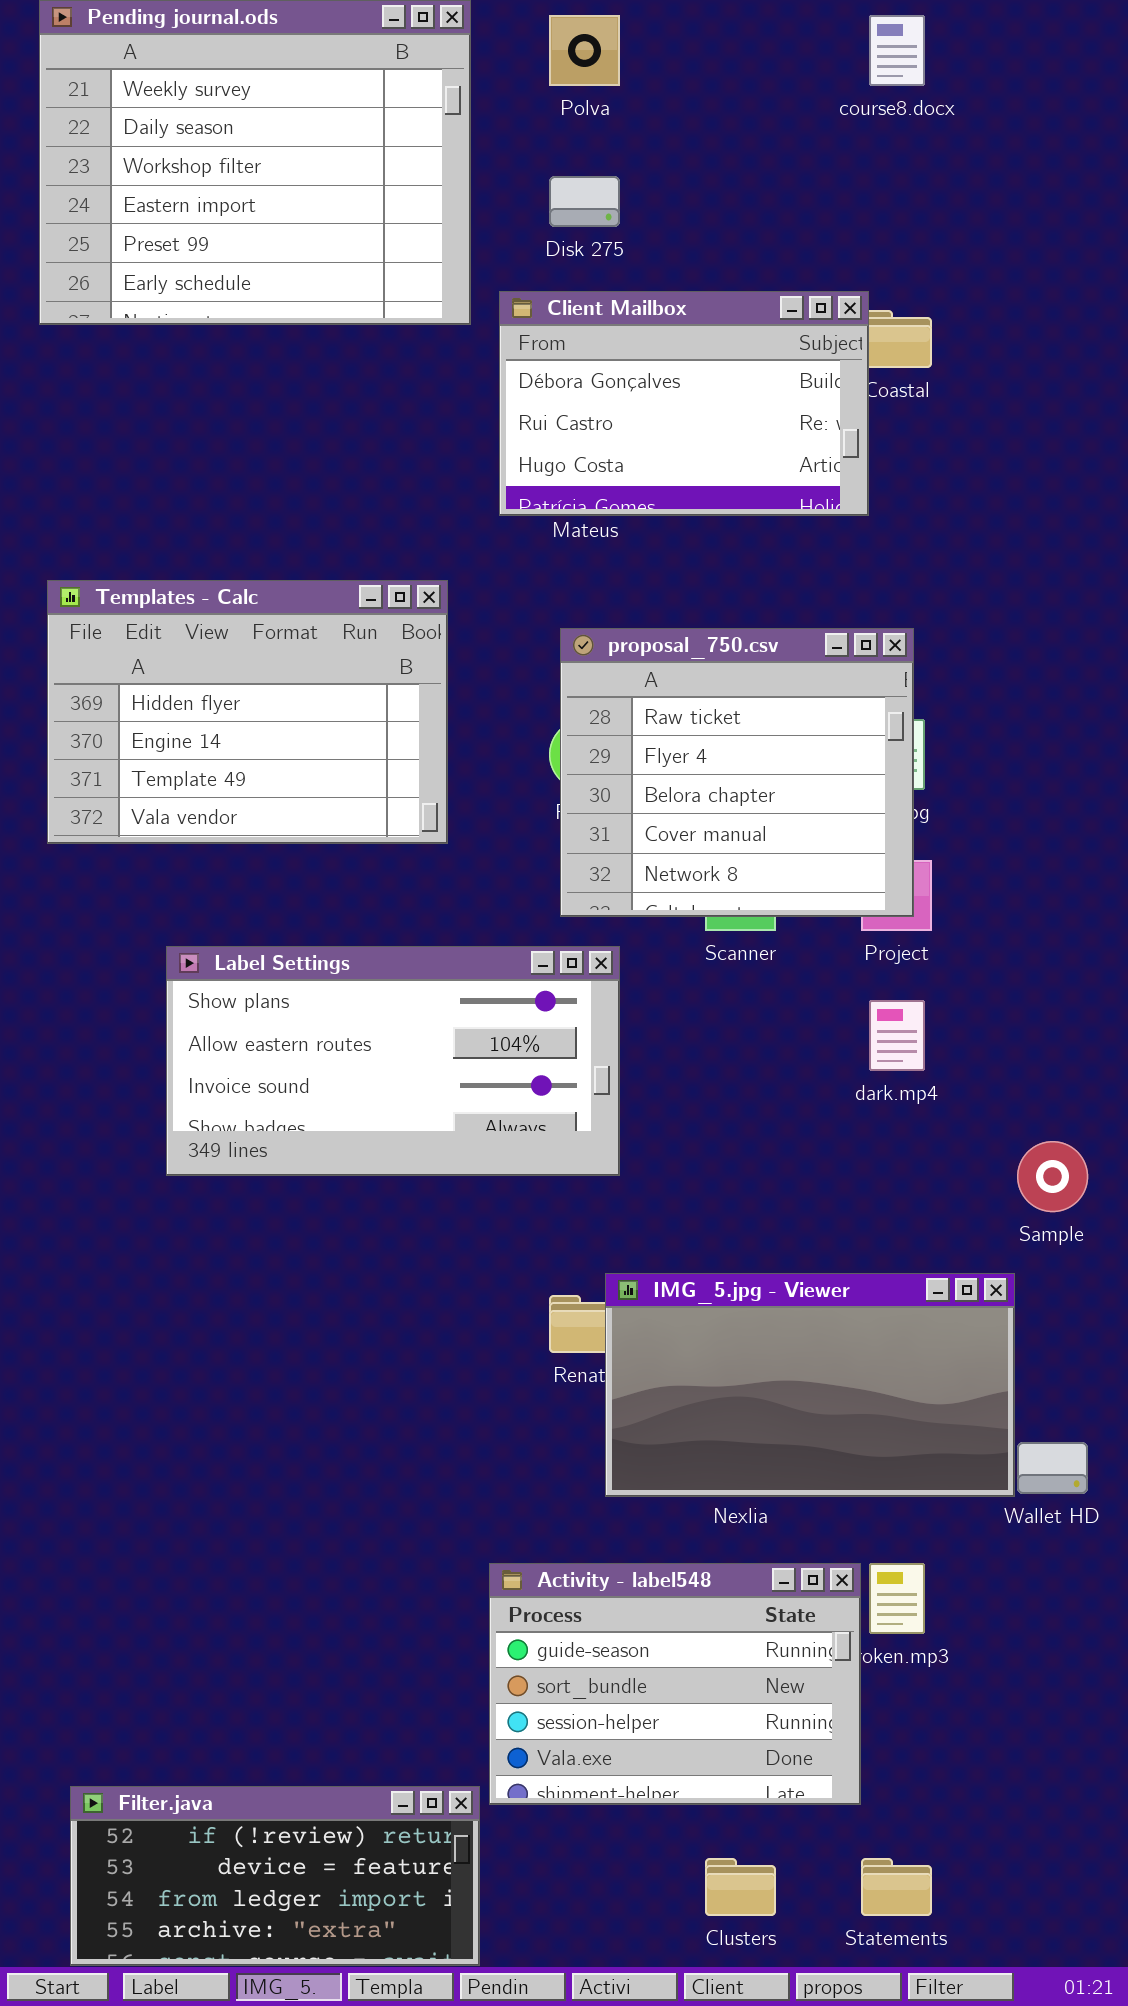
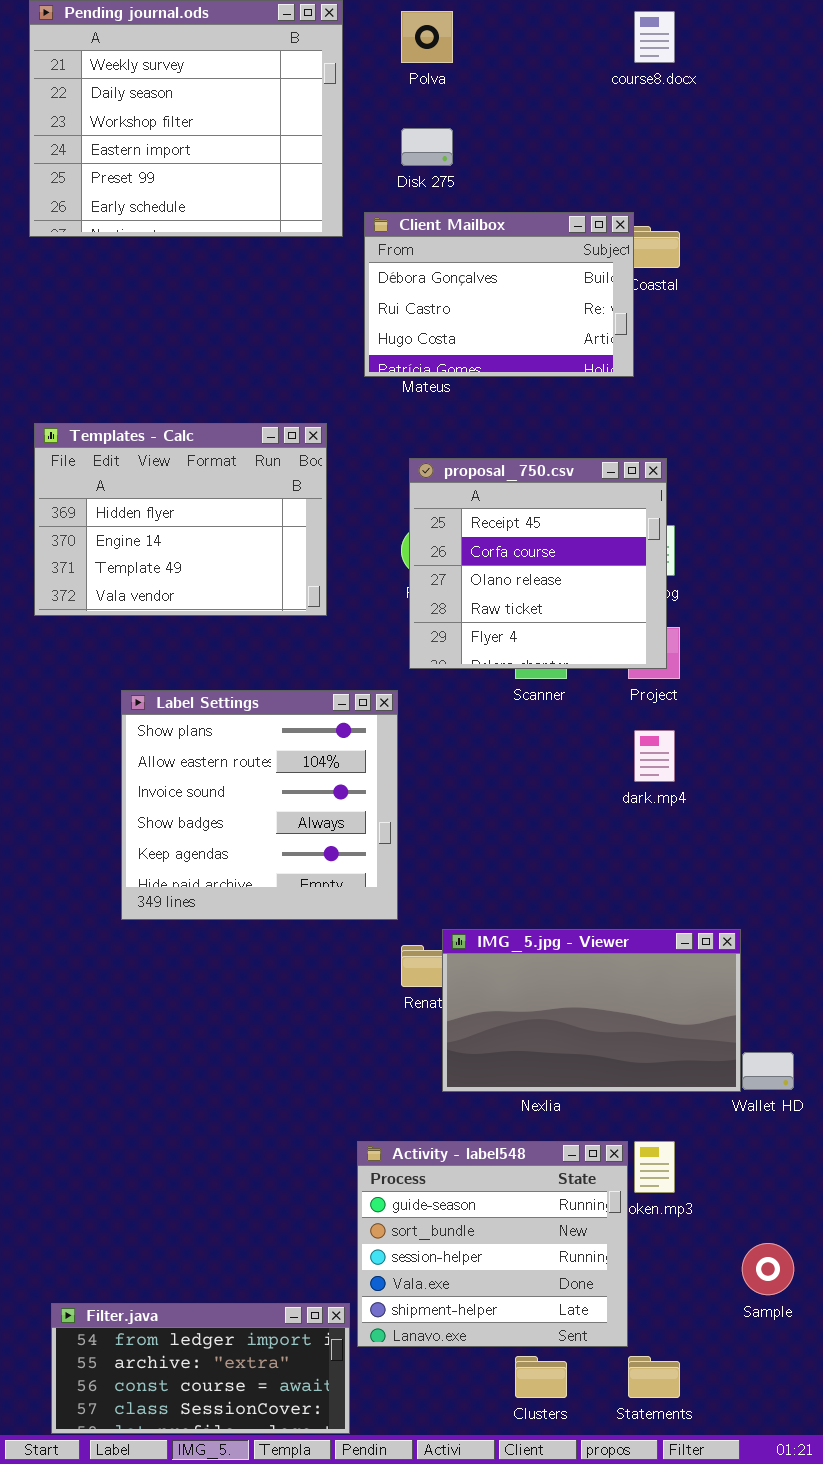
proposal_750.csv: [560,628,914,917] -> [409,458,667,669], scrolled up 3 rows
Label Settings: [166,946,620,1176] -> [121,690,398,920], resized
Sample: [1017,1141,1088,1212] -> [742,1243,794,1295], moved
Activity - label548: [489,1563,861,1805] -> [357,1141,628,1347], resized
Filter.java: [70,1786,480,1966] -> [51,1303,350,1434], scrolled down 2 rows

